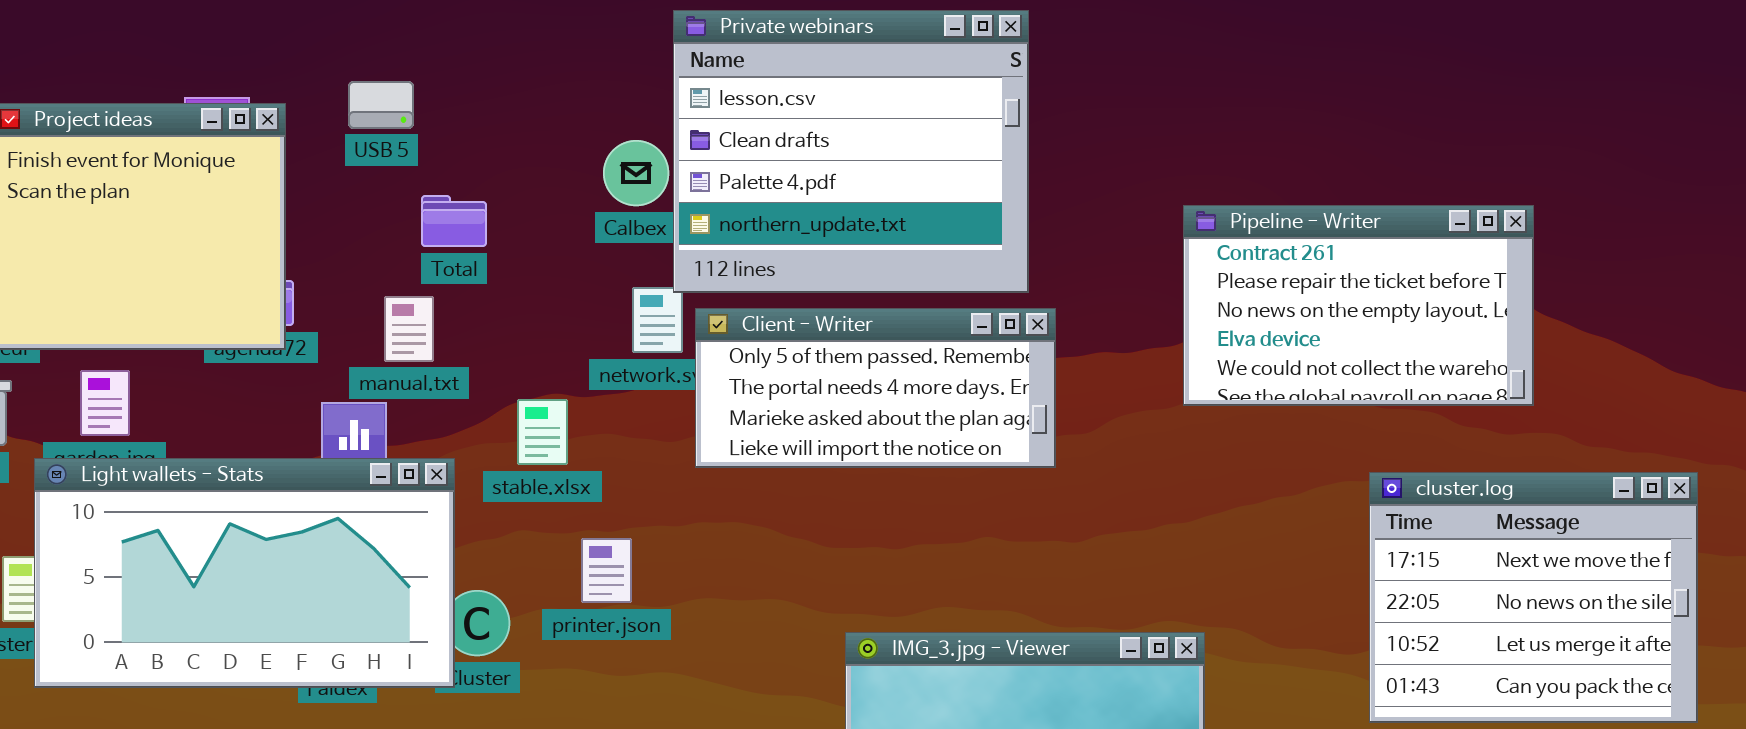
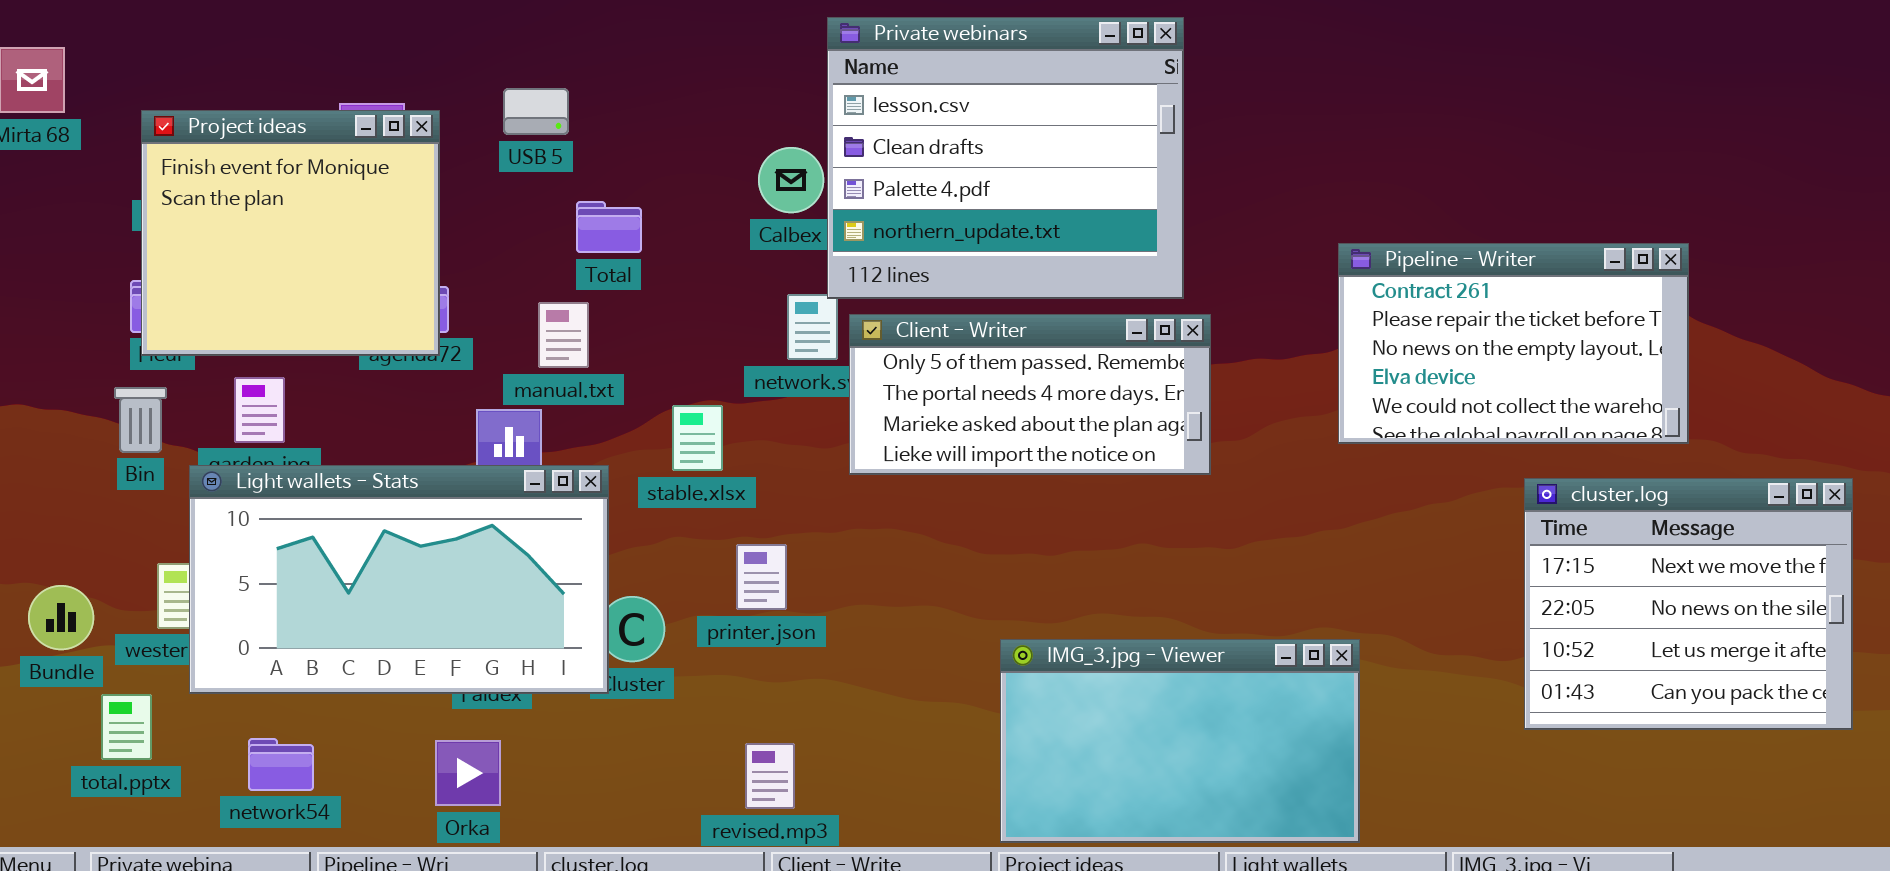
Pipeline - Writer: [1183,205,1534,406] -> [1338,243,1689,444], moved

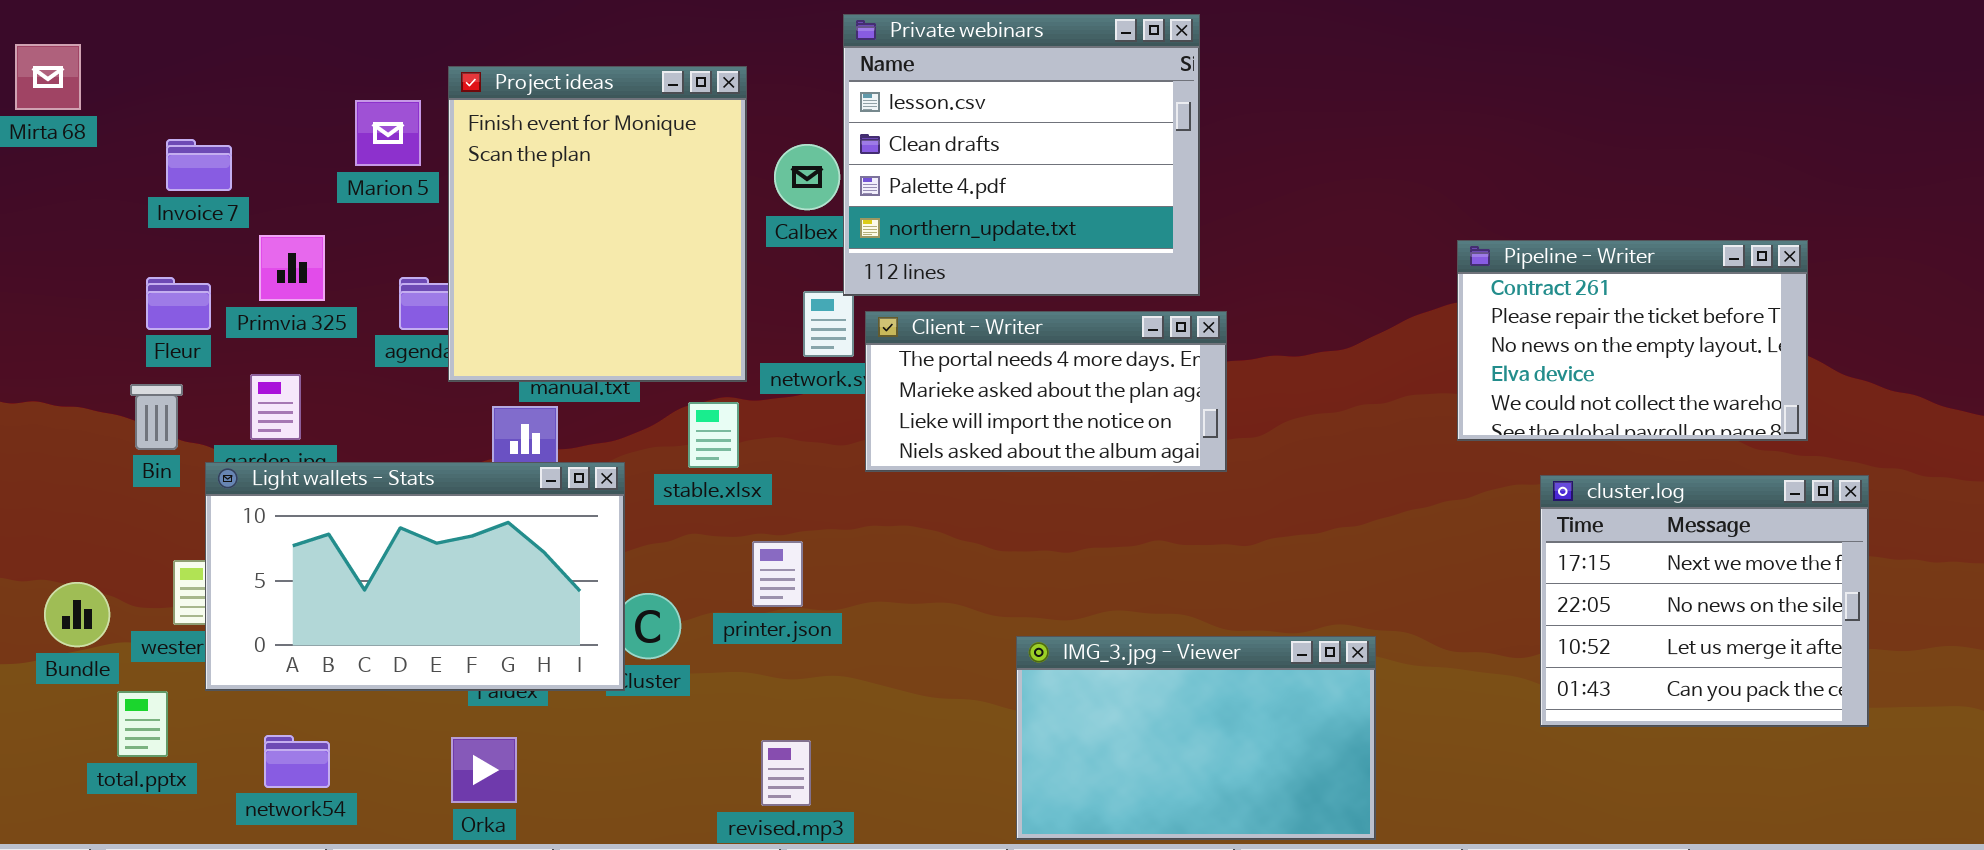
Project ideas: [141,110,440,356] -> [448,66,747,382], moved, resized
Pipeline - Writer: [1338,243,1689,444] -> [1457,240,1808,441], moved
Client - Writer: [849,314,1211,475] -> [865,311,1227,472], scrolled down 1 row

